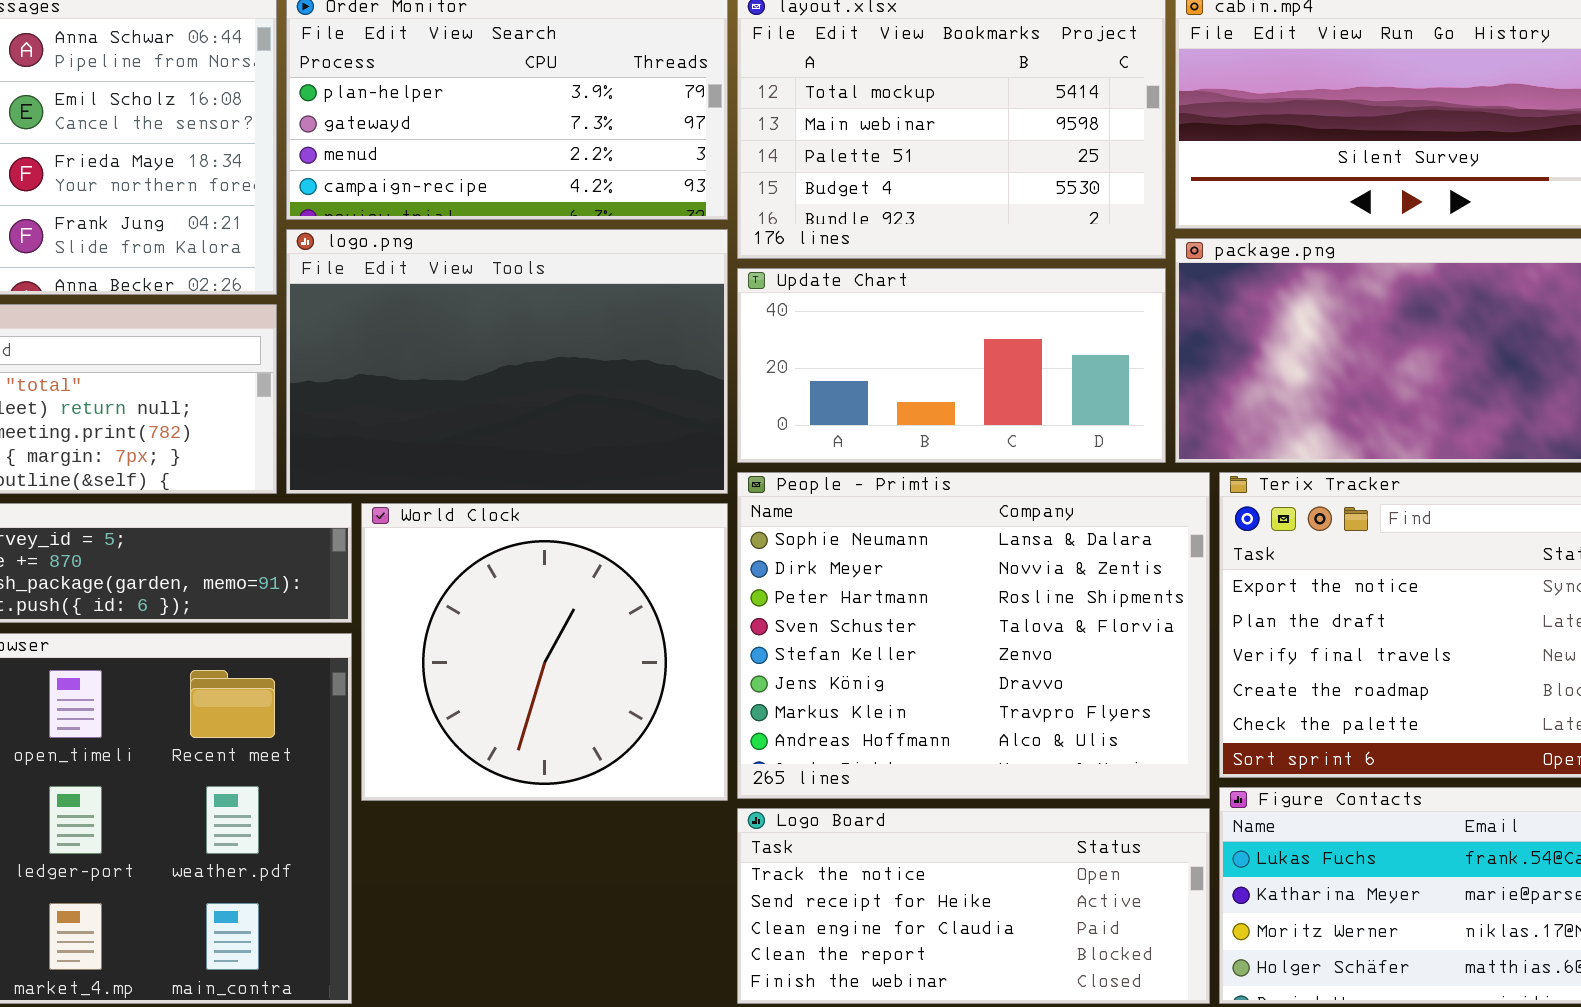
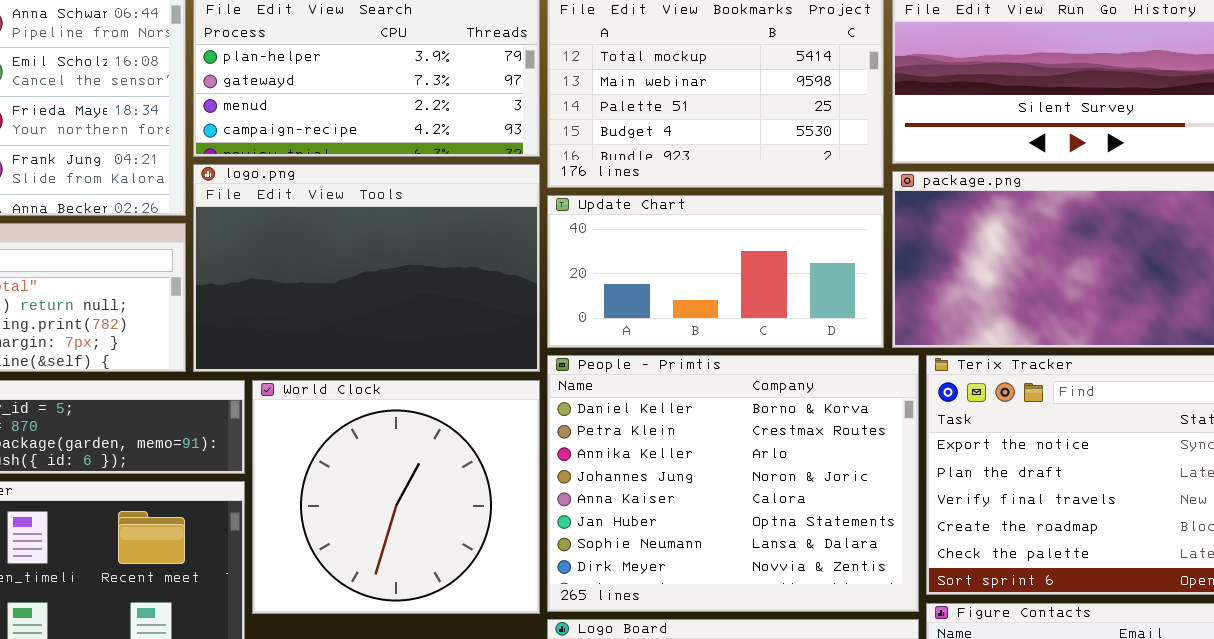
People - Primtis: [737,472,1210,799] -> [547,355,919,612], scrolled up 6 rows

